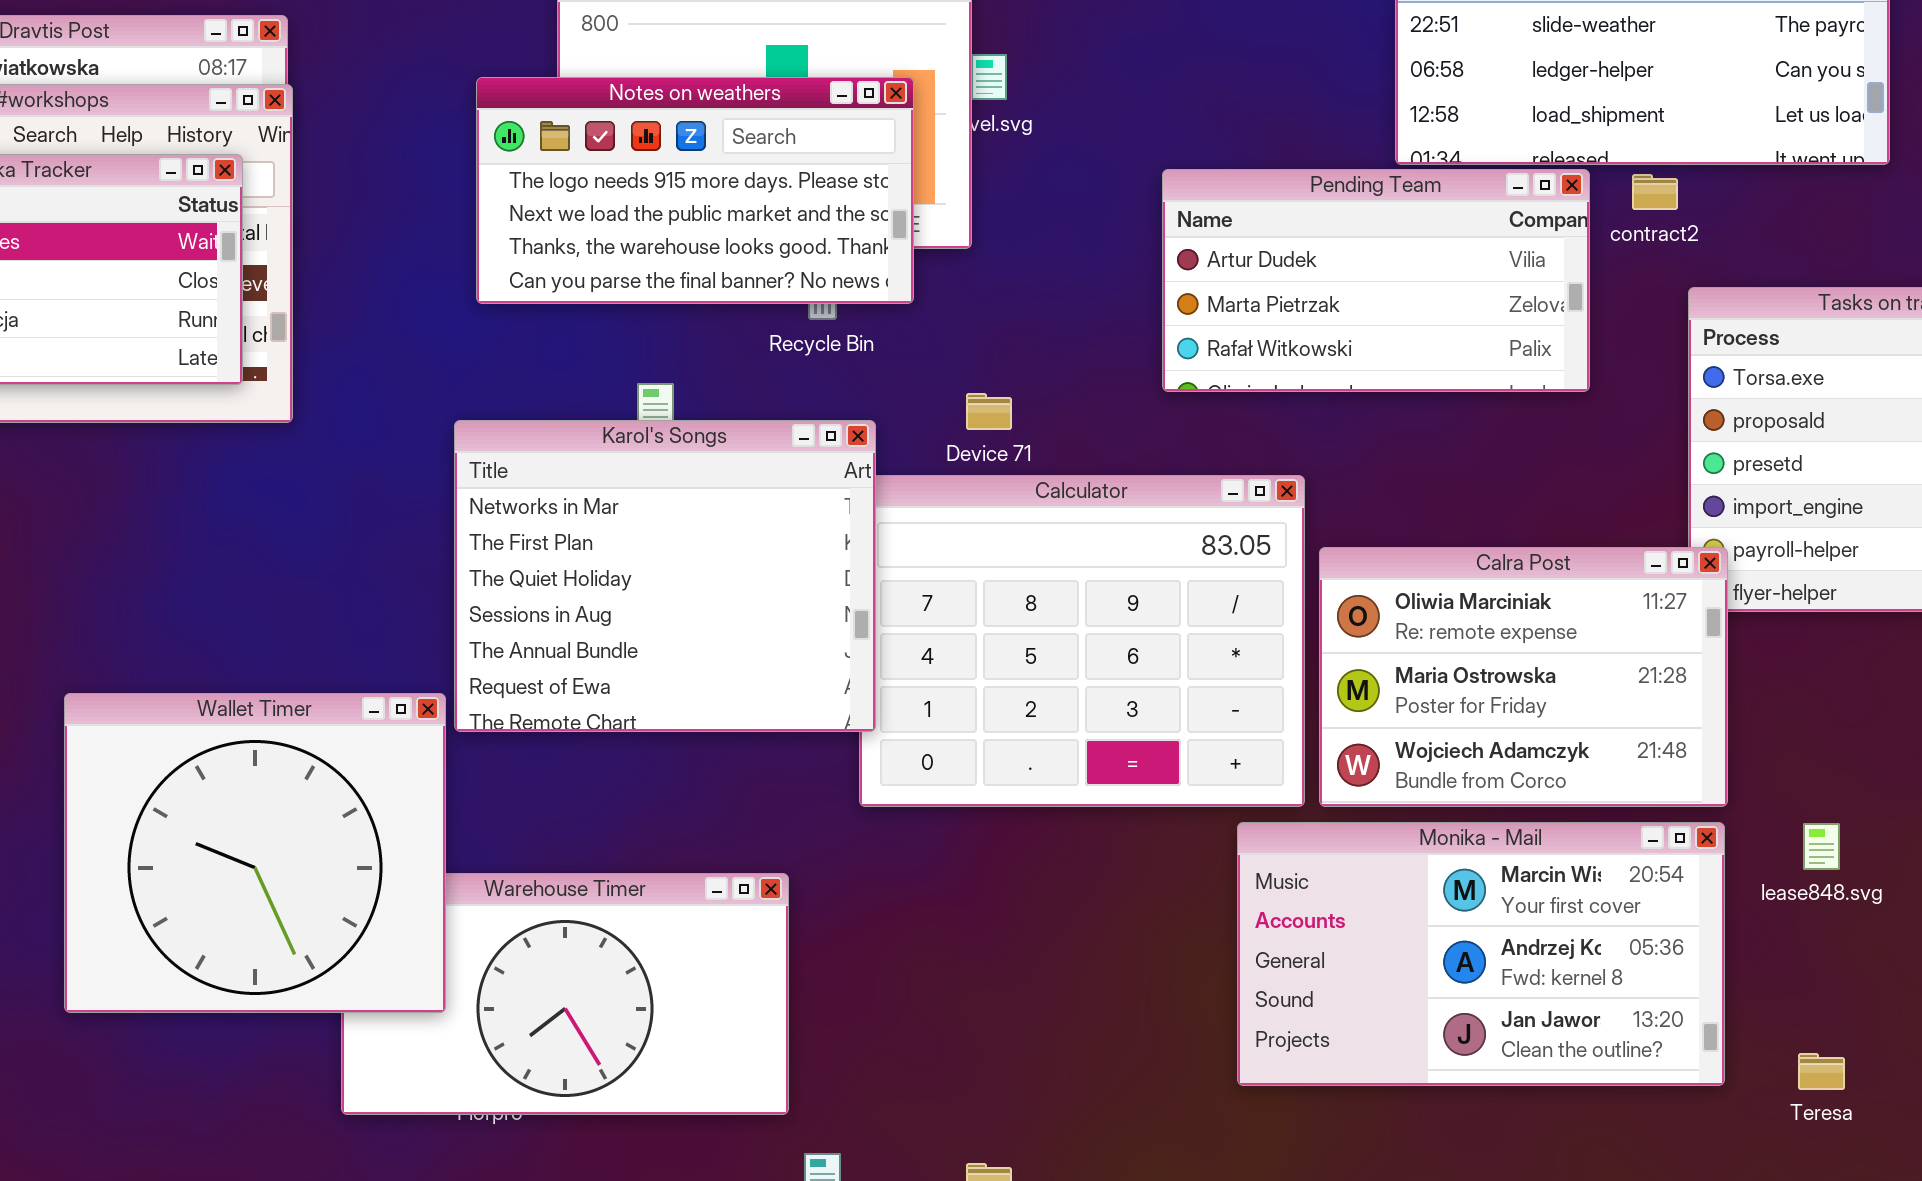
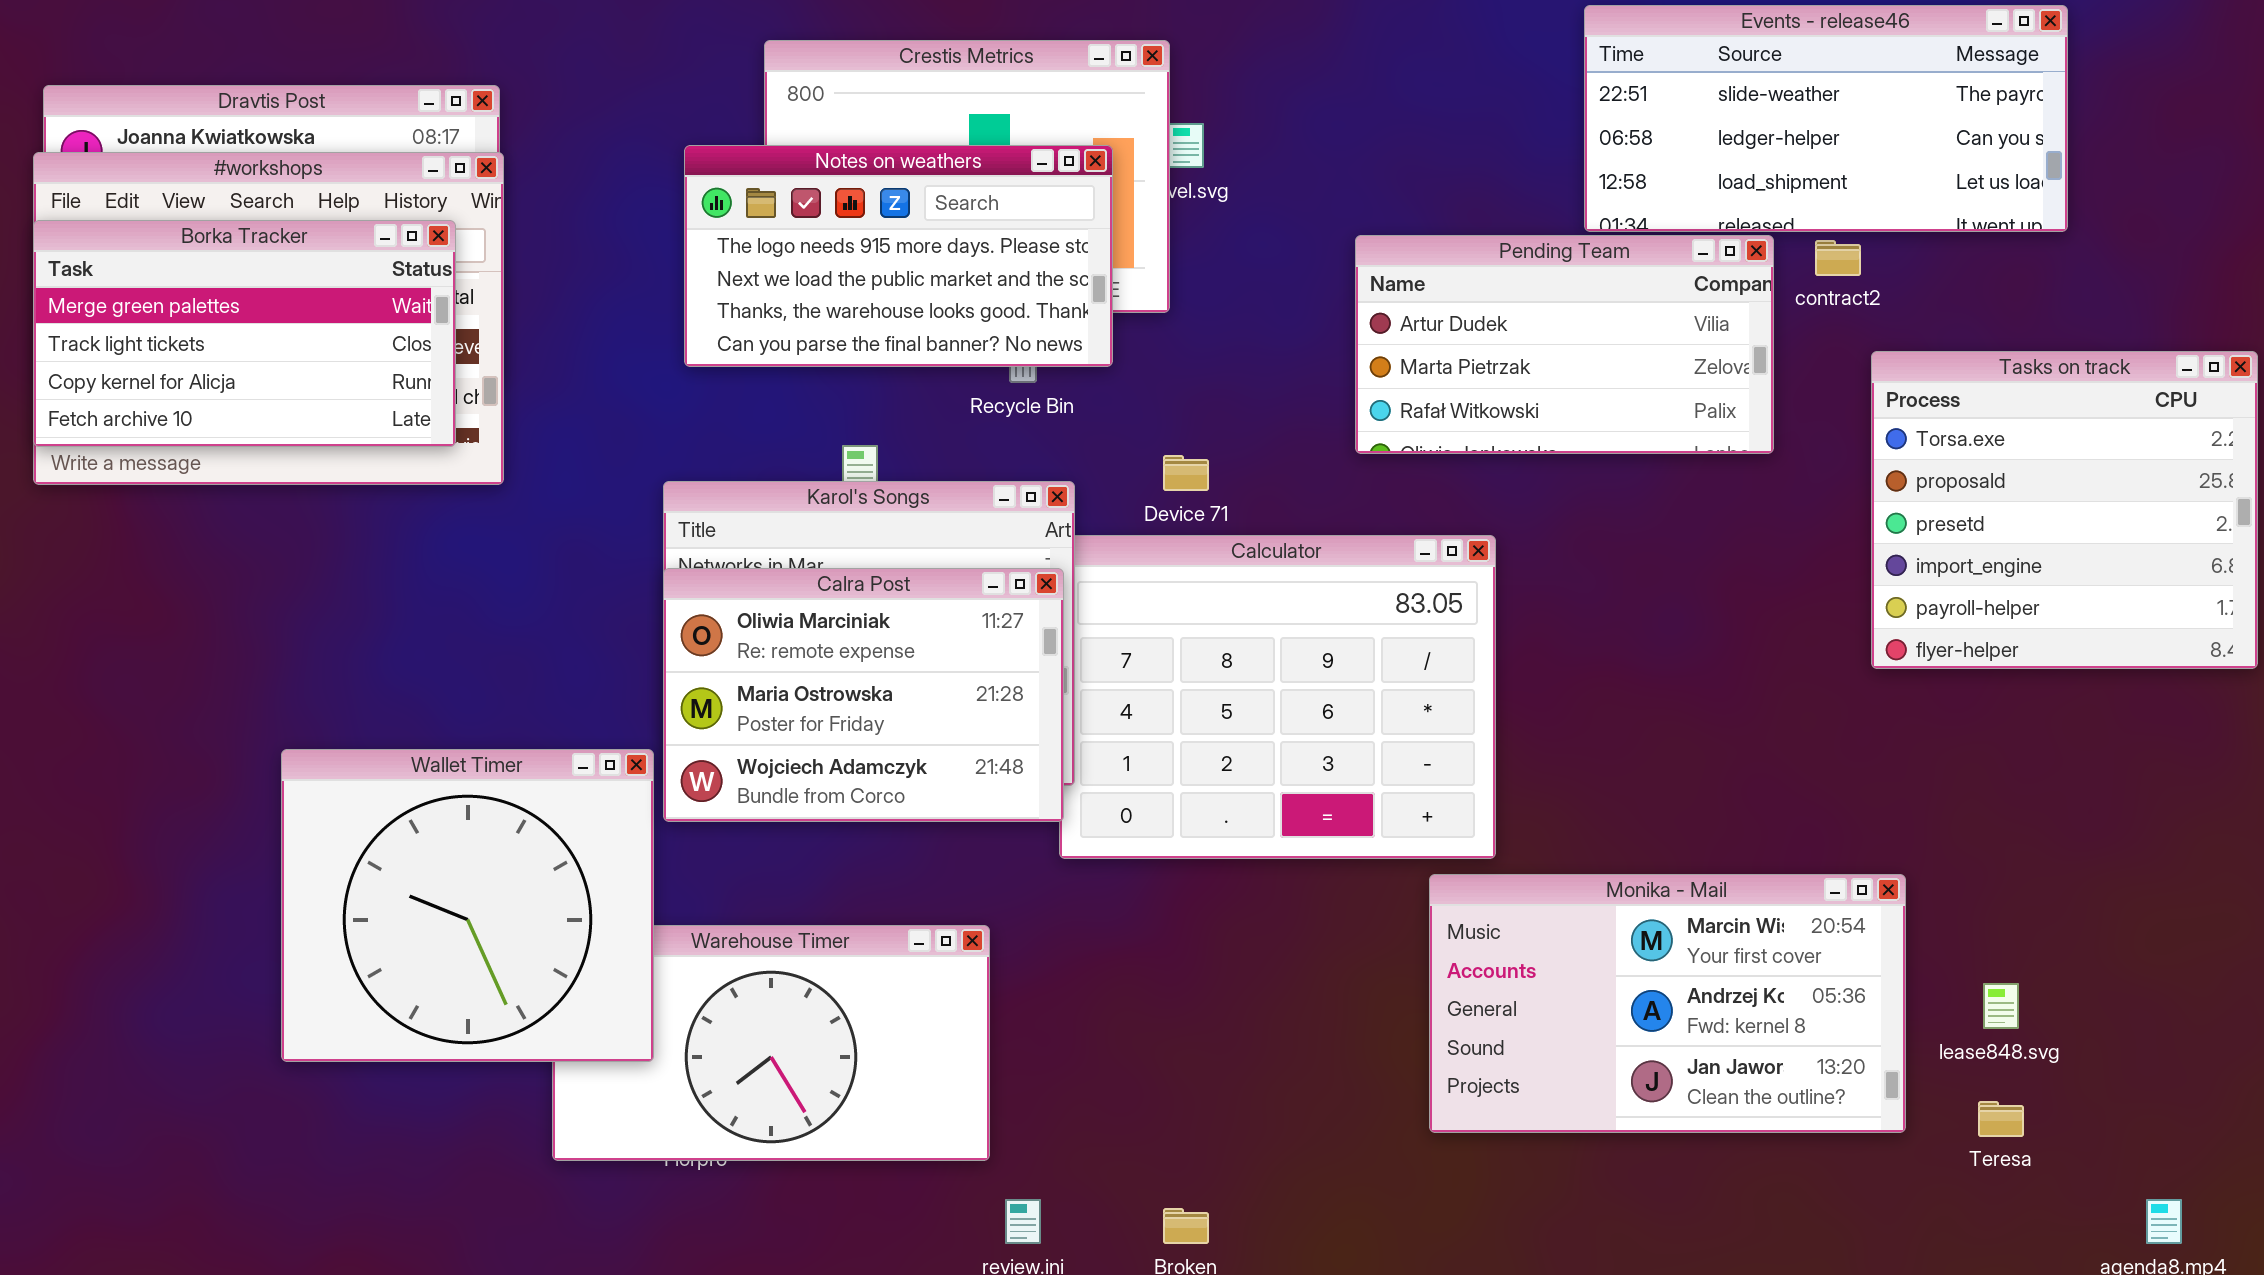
Calra Post: [1319,547,1728,807] -> [663,568,1064,822], moved
lease848.svg: [1803,823,1840,870] -> [1983,983,2019,1029], moved

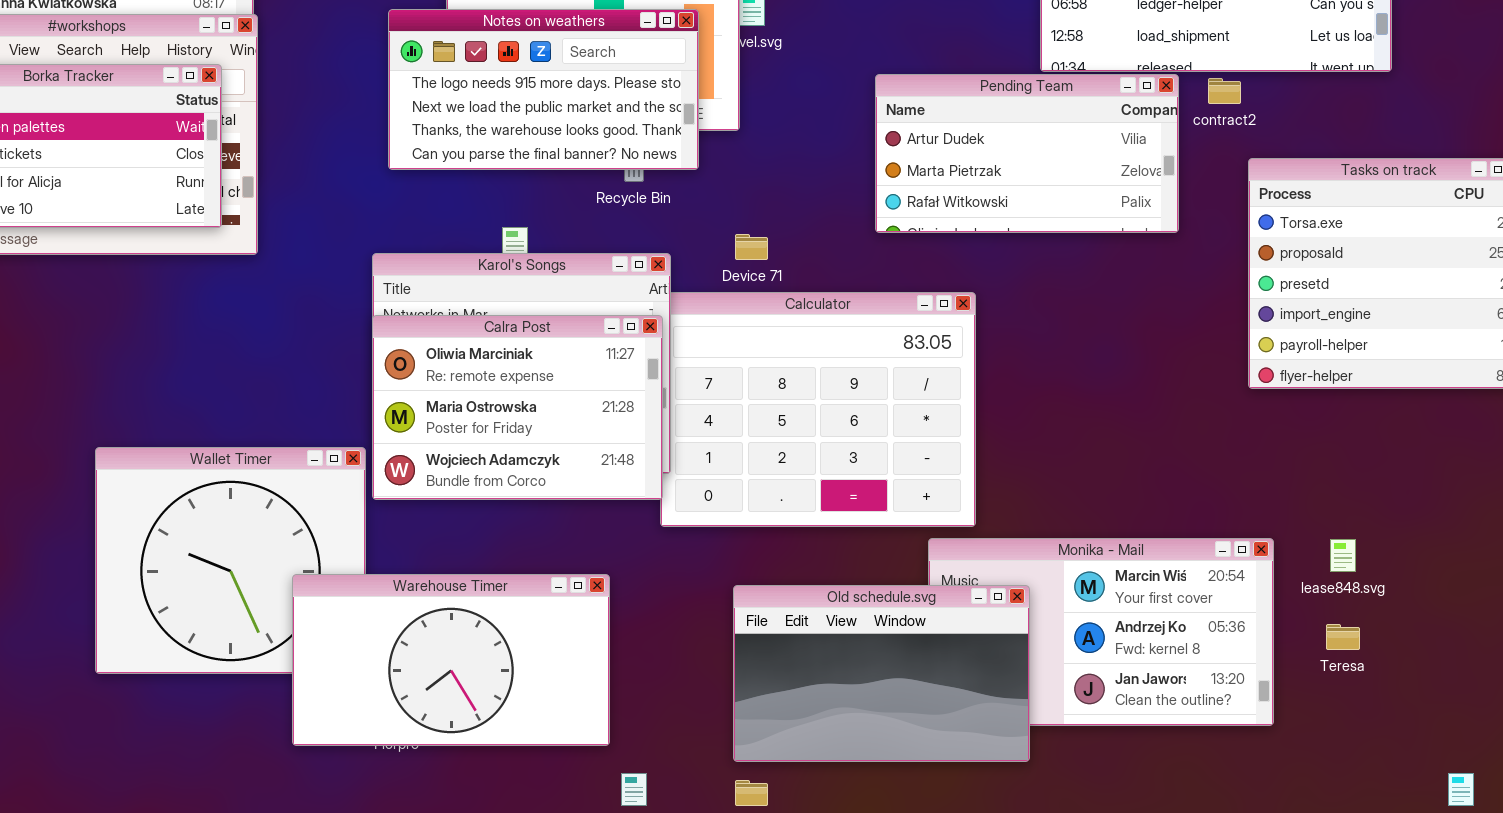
Warehouse Timer: [552,925,990,1161] -> [292,574,610,746], raised
Old schedule.svg: none -> [733,585,1030,762], opened
lease848.svg: [1983,983,2019,1029] -> [1330,539,1356,572], moved
Teresa: [1978,1101,2024,1137] -> [1326,624,1360,650], moved

